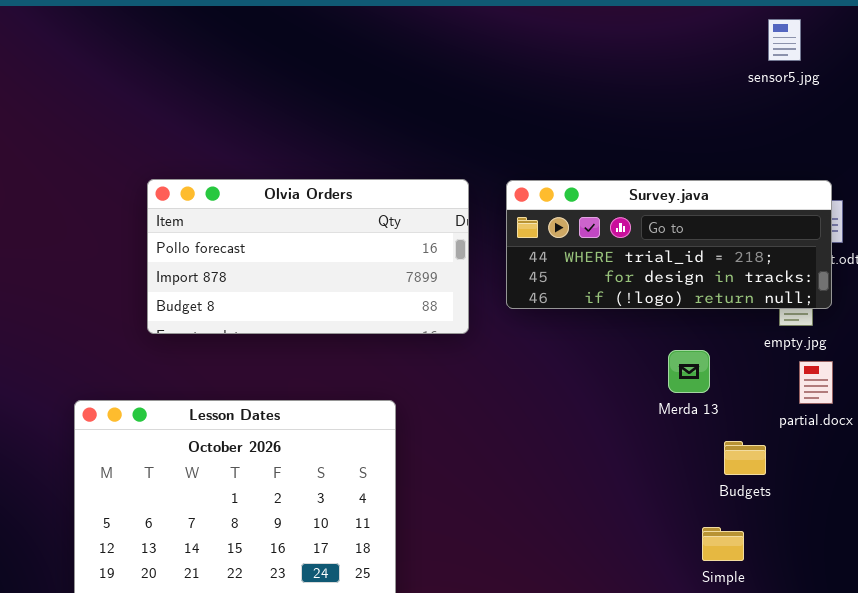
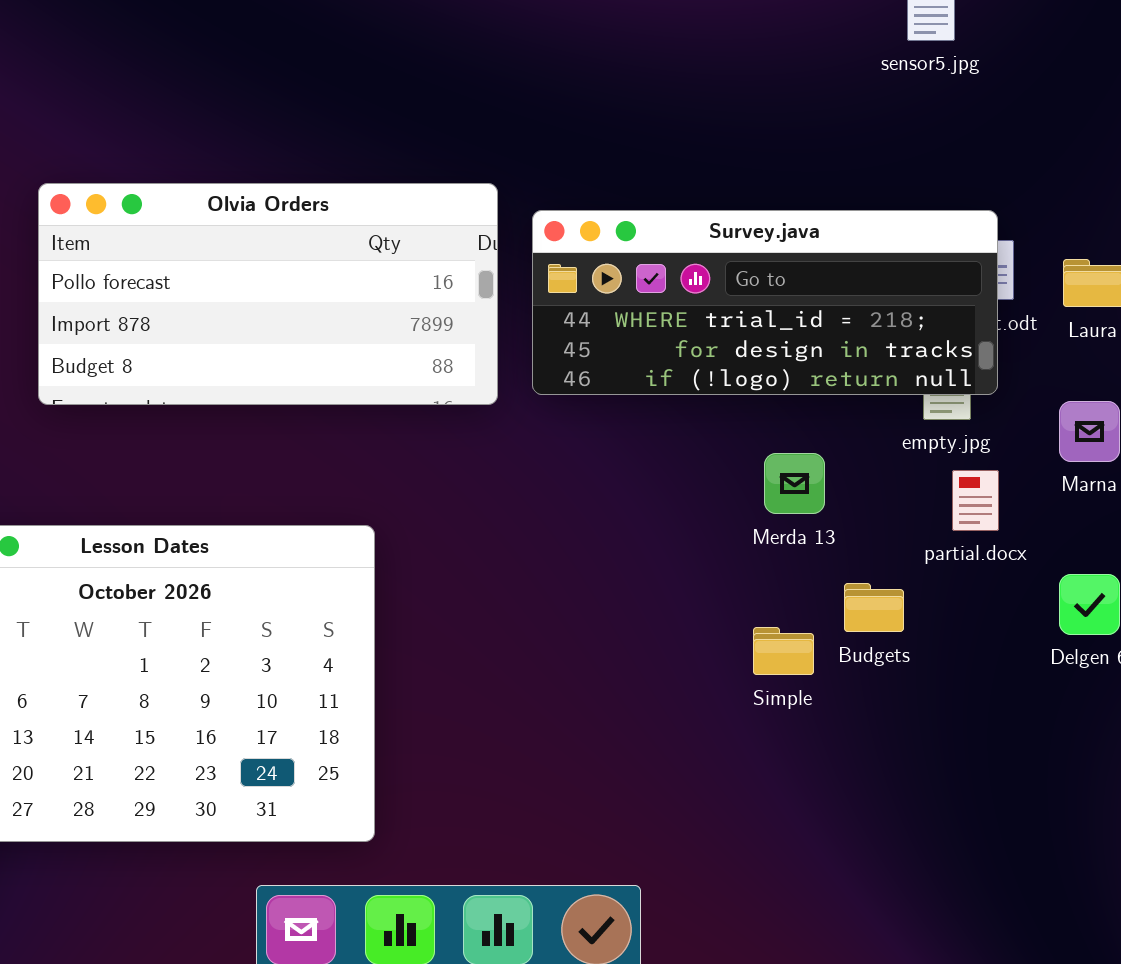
Olvia Orders: [147,179,469,334] -> [38,183,498,405], moved
Simple: [702,527,744,561] -> [753,627,814,675], moved

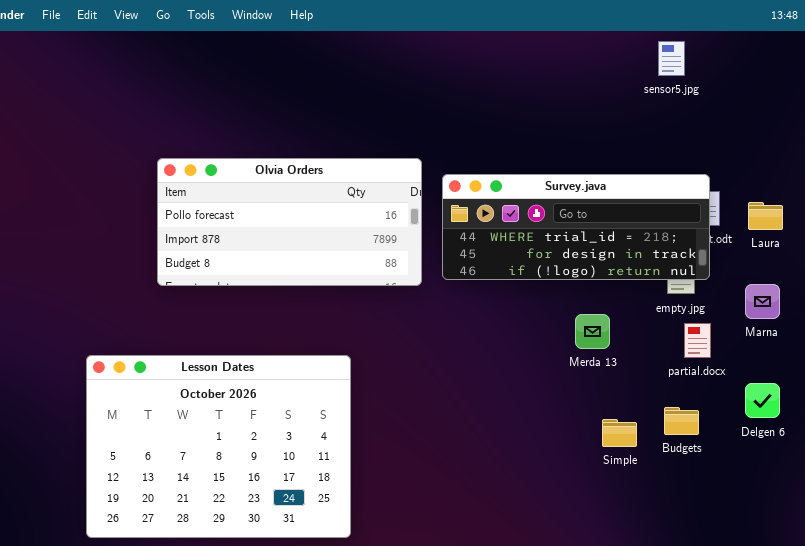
Budgets: [844,583,904,632] -> [664,407,699,435], moved
Simple: [753,627,814,675] -> [602,419,637,447], moved

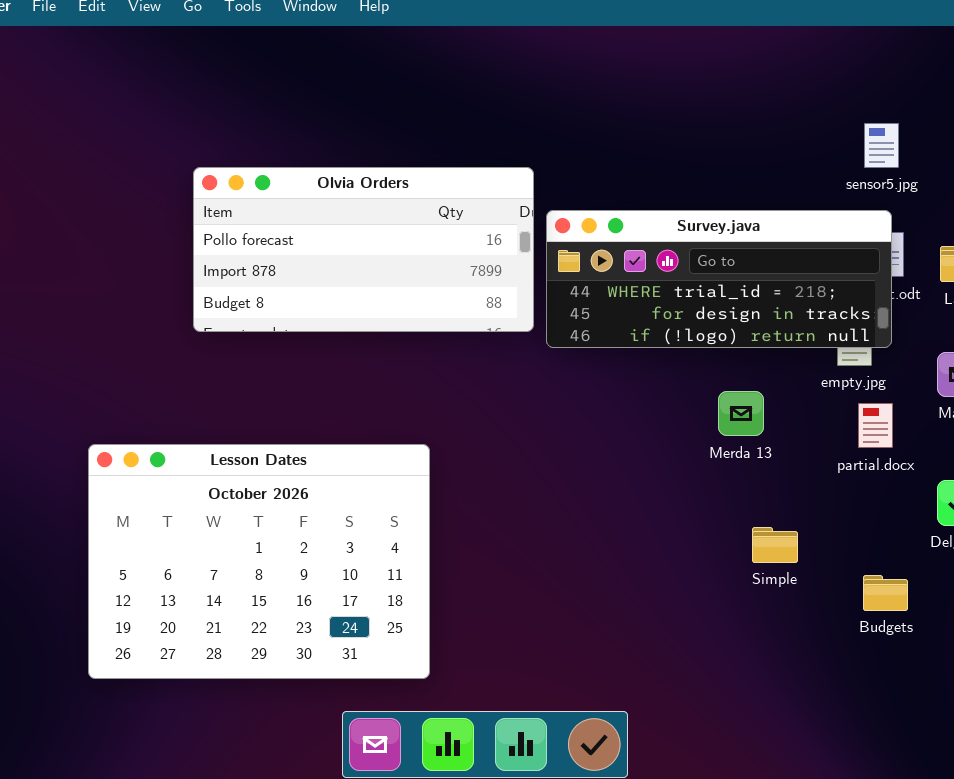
sensor5.jpg: [658,41,685,76] -> [864,123,899,168], moved
Olvia Orders: [157,158,422,286] -> [193,167,534,332], moved
Budgets: [664,407,699,435] -> [863,575,908,611], moved

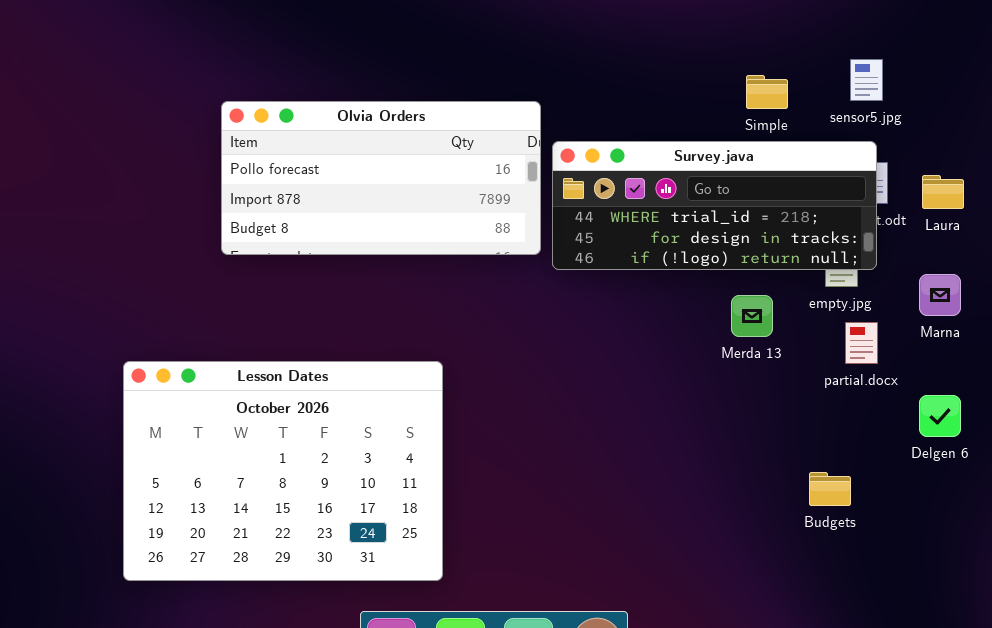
Merda 13: [718,391,764,436] -> [731,295,773,337], moved
Simple: [752,527,798,563] -> [746,75,788,109], moved
Budgets: [863,575,908,611] -> [809,472,851,506], moved

